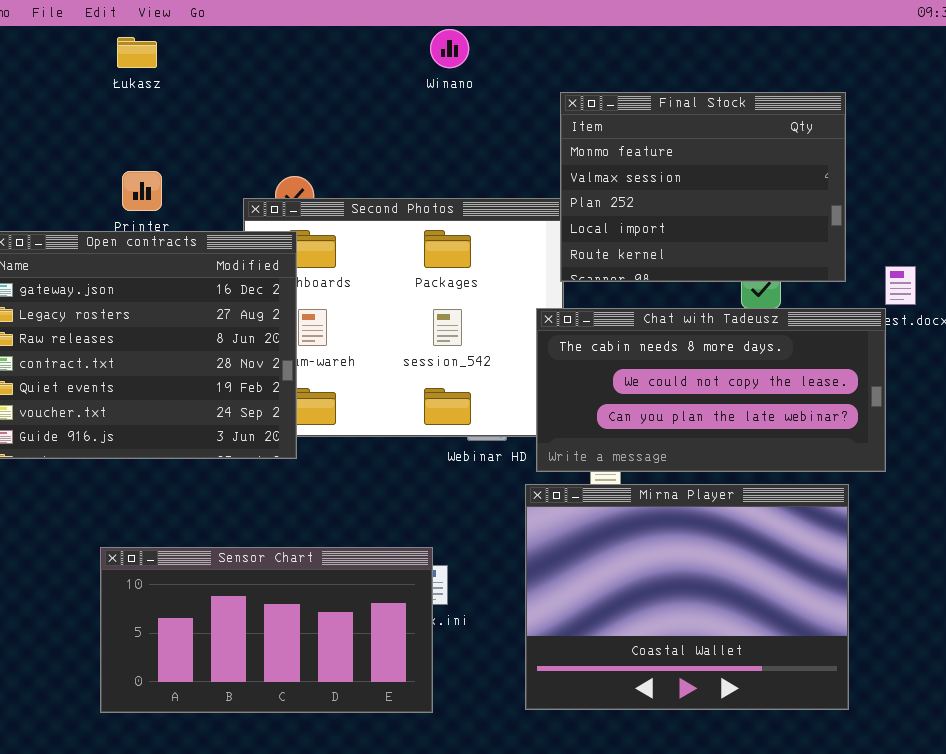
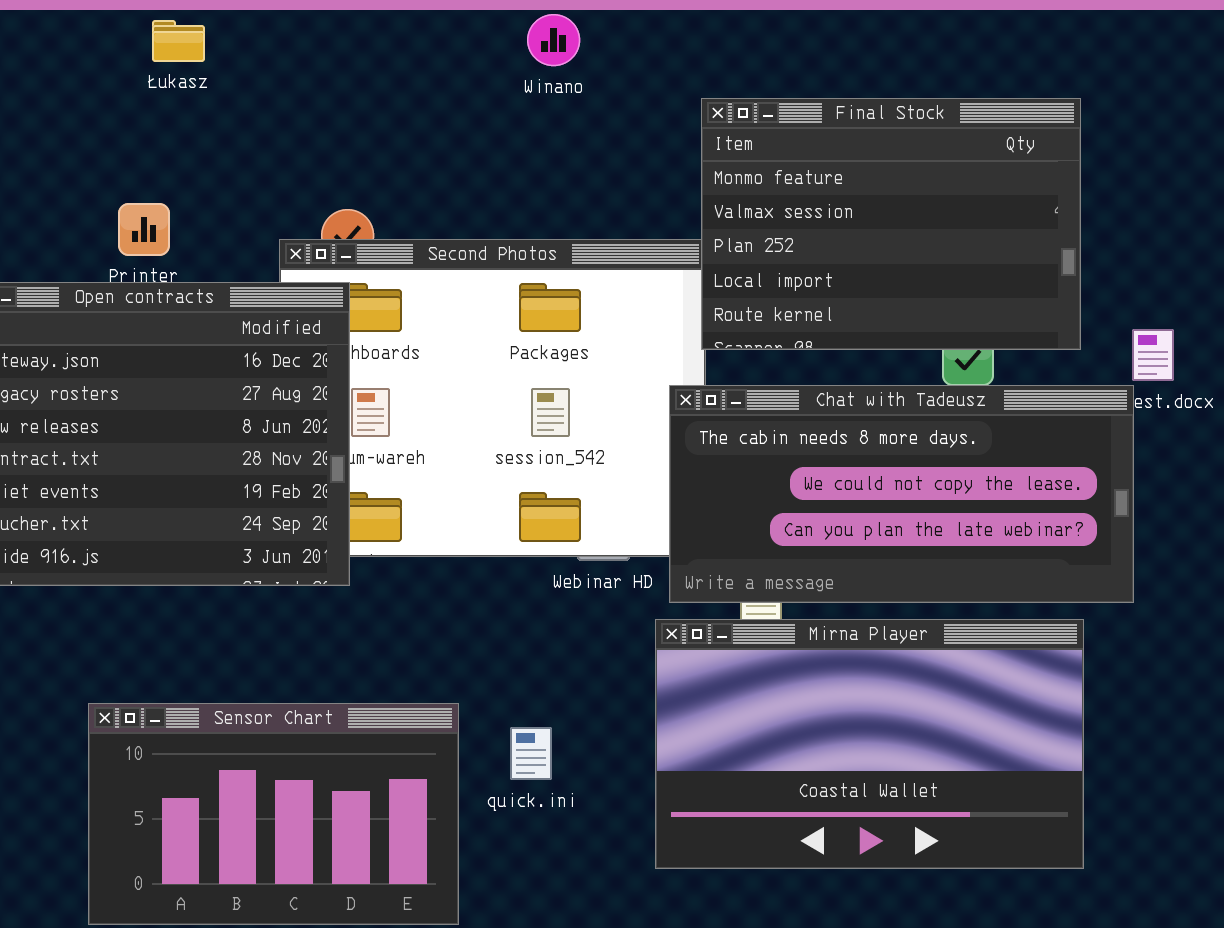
Łukasz: [117,37,157,68] -> [152,20,205,62], moved
Mirna Player: [525,484,849,710] -> [655,619,1084,869], resized
Sensor Chart: [100,547,433,713] -> [88,703,459,925], resized

